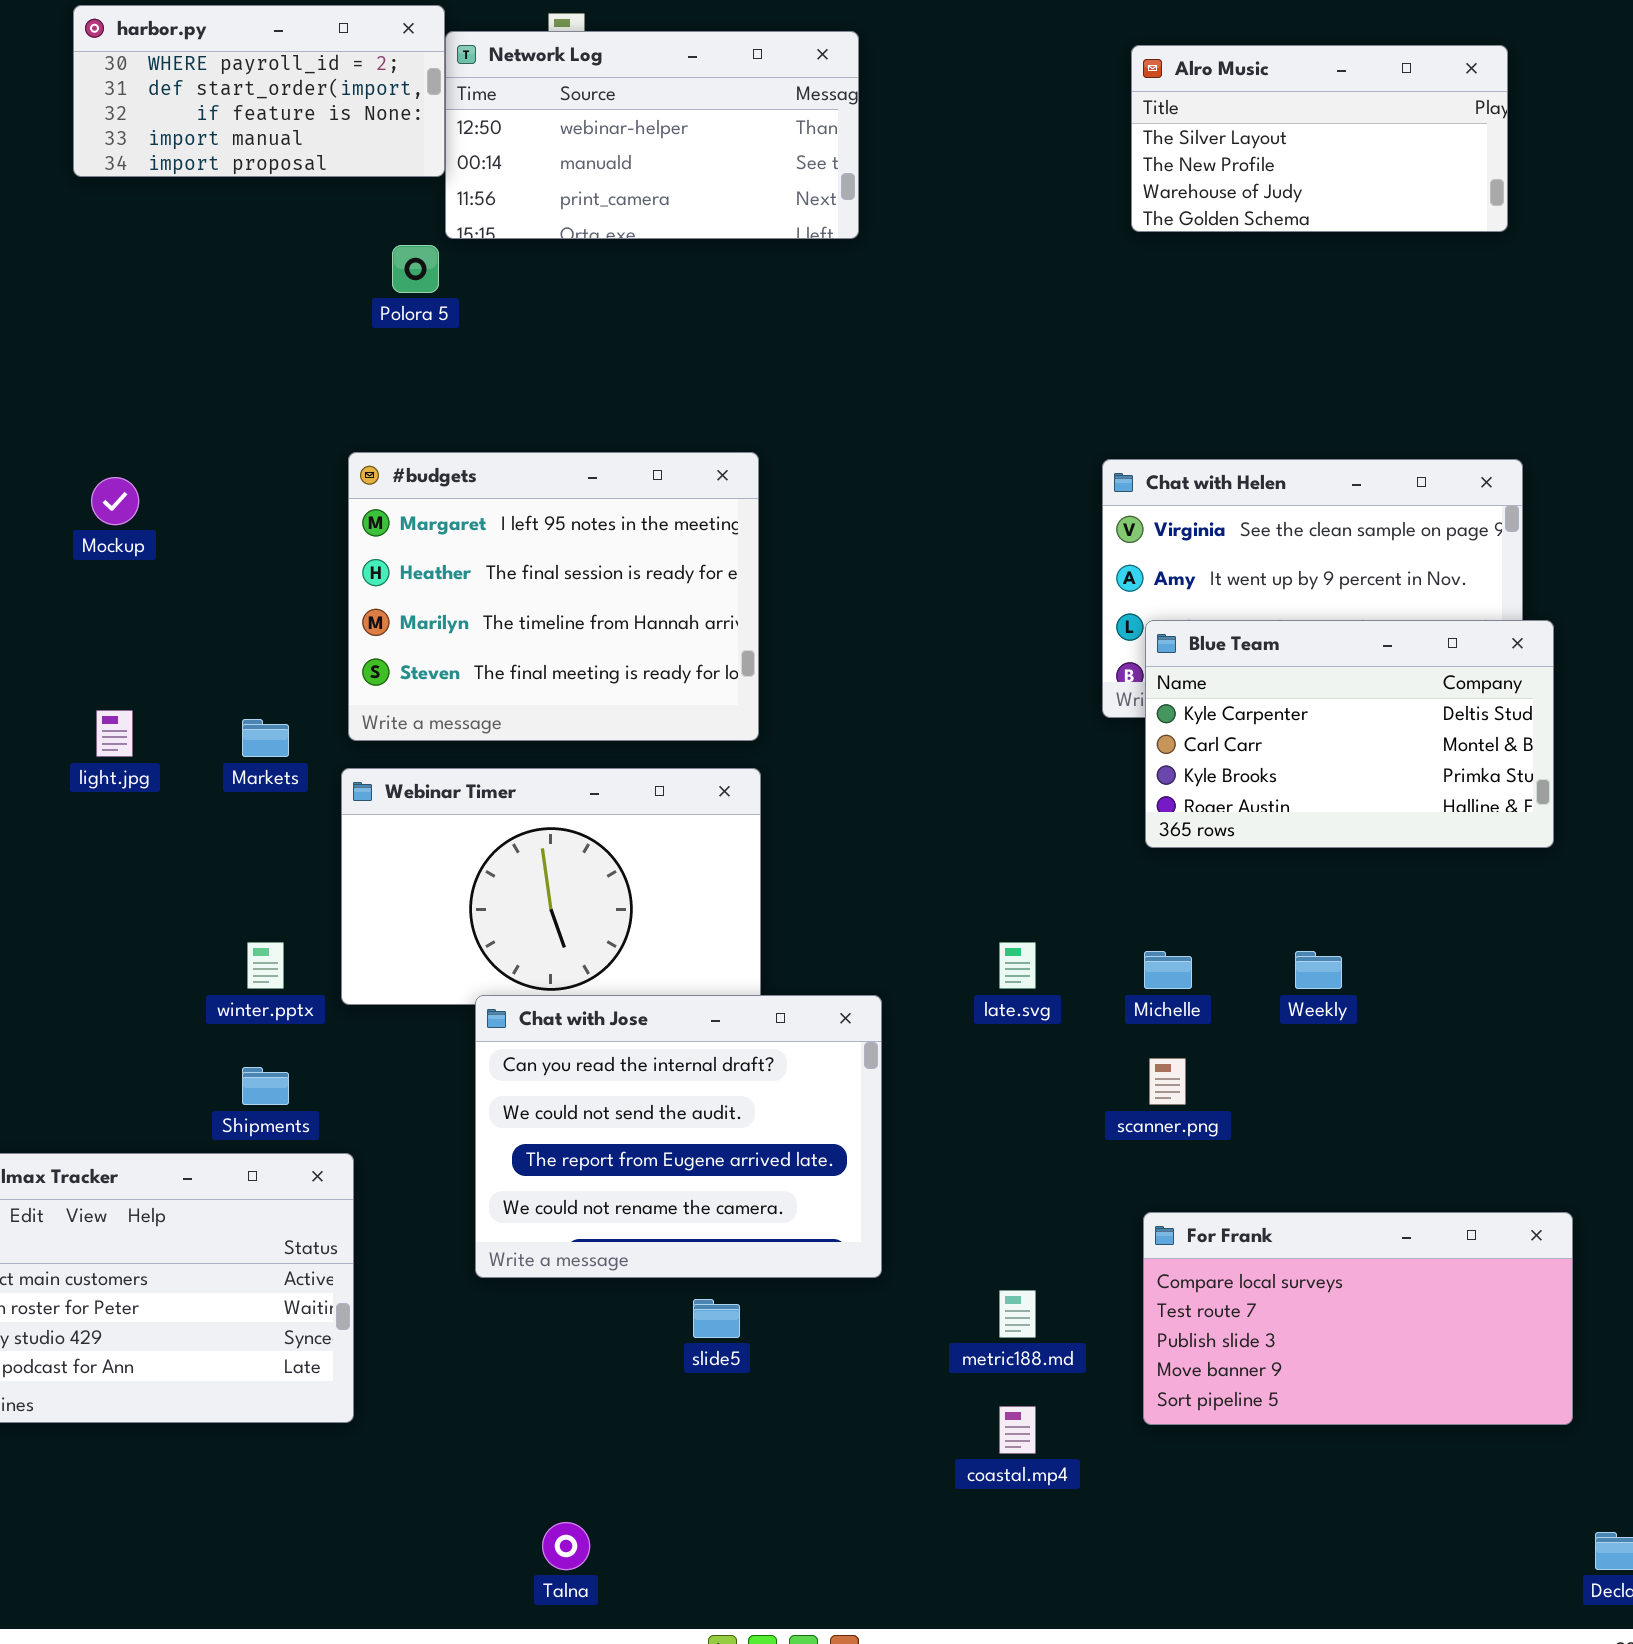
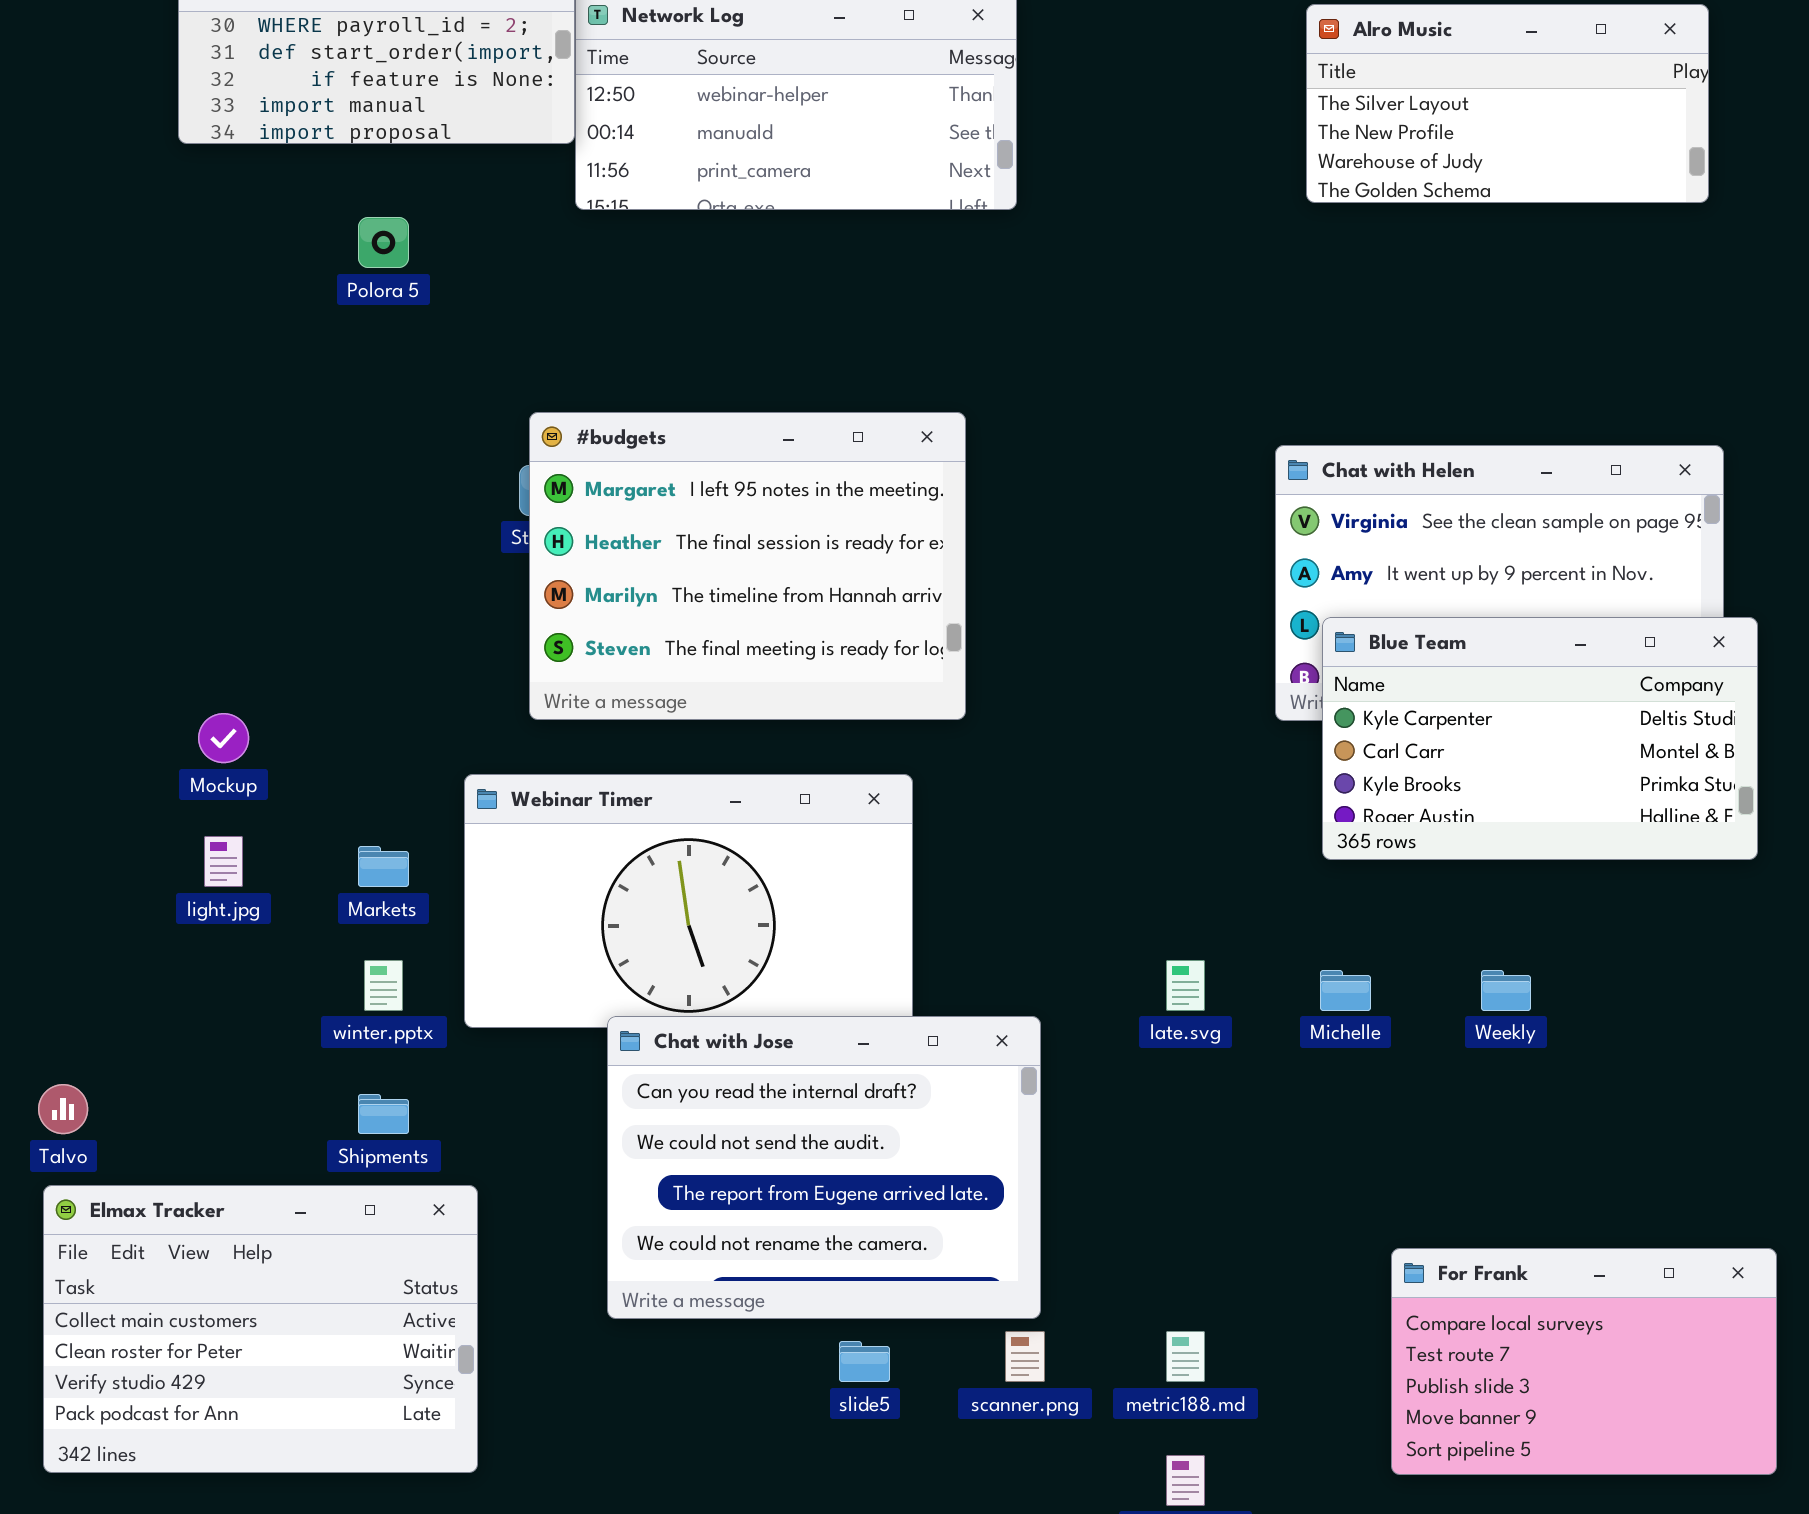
Polora 5: [392,245,439,293] -> [358,217,409,268], moved
#budgets: [348,452,759,741] -> [529,412,966,720], moved
Mockup: [91,477,139,525] -> [198,713,249,763], moved
light.jpg: [96,710,133,757] -> [204,836,243,887], moved
Markets: [242,719,289,757] -> [358,846,409,887], moved
scanner.png: [1149,1058,1186,1105] -> [1005,1331,1045,1382], moved
For Frank: [1143,1212,1573,1425] -> [1391,1248,1777,1475], resized

